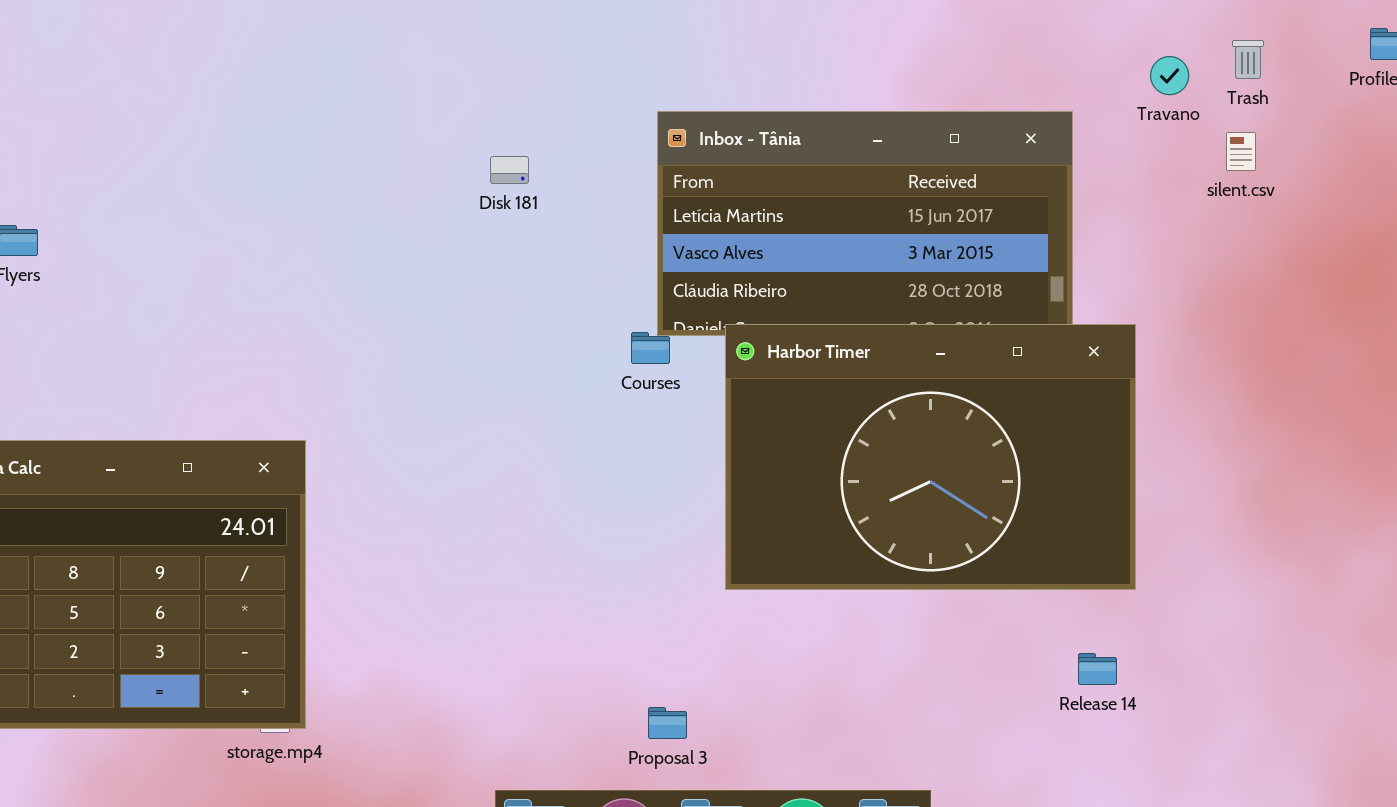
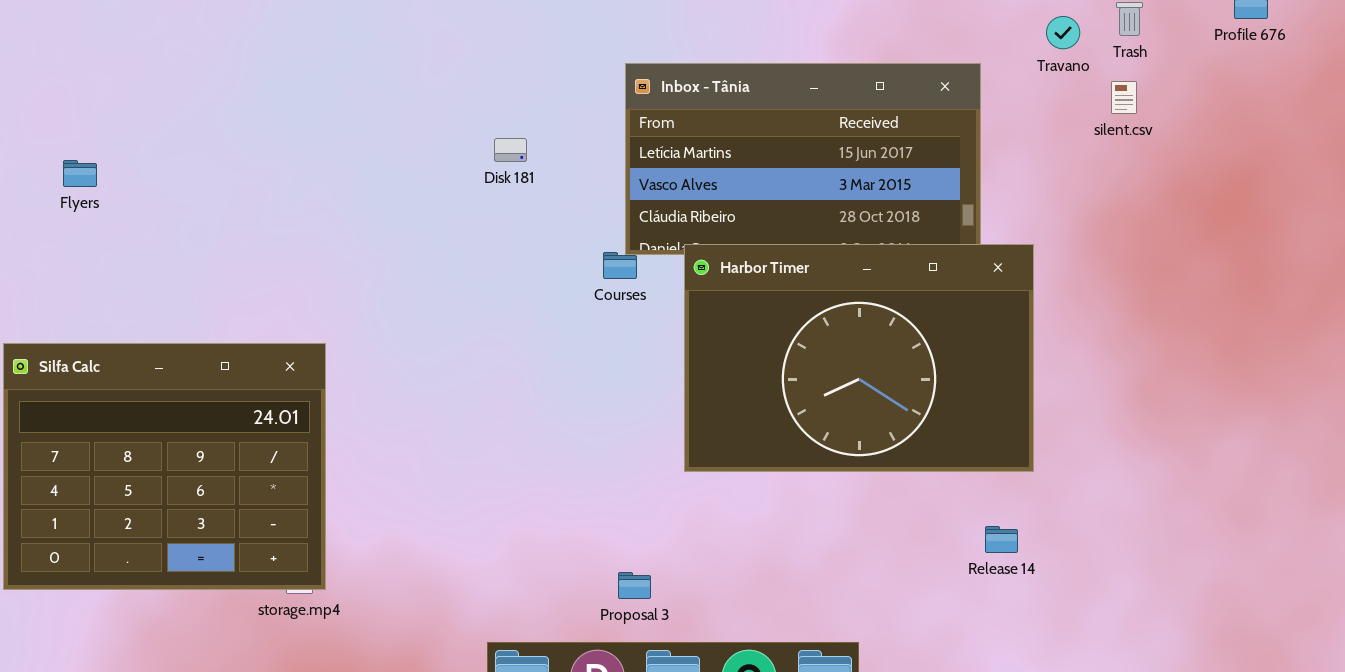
Disk 181: [490,156,529,184] -> [494,138,527,162], moved

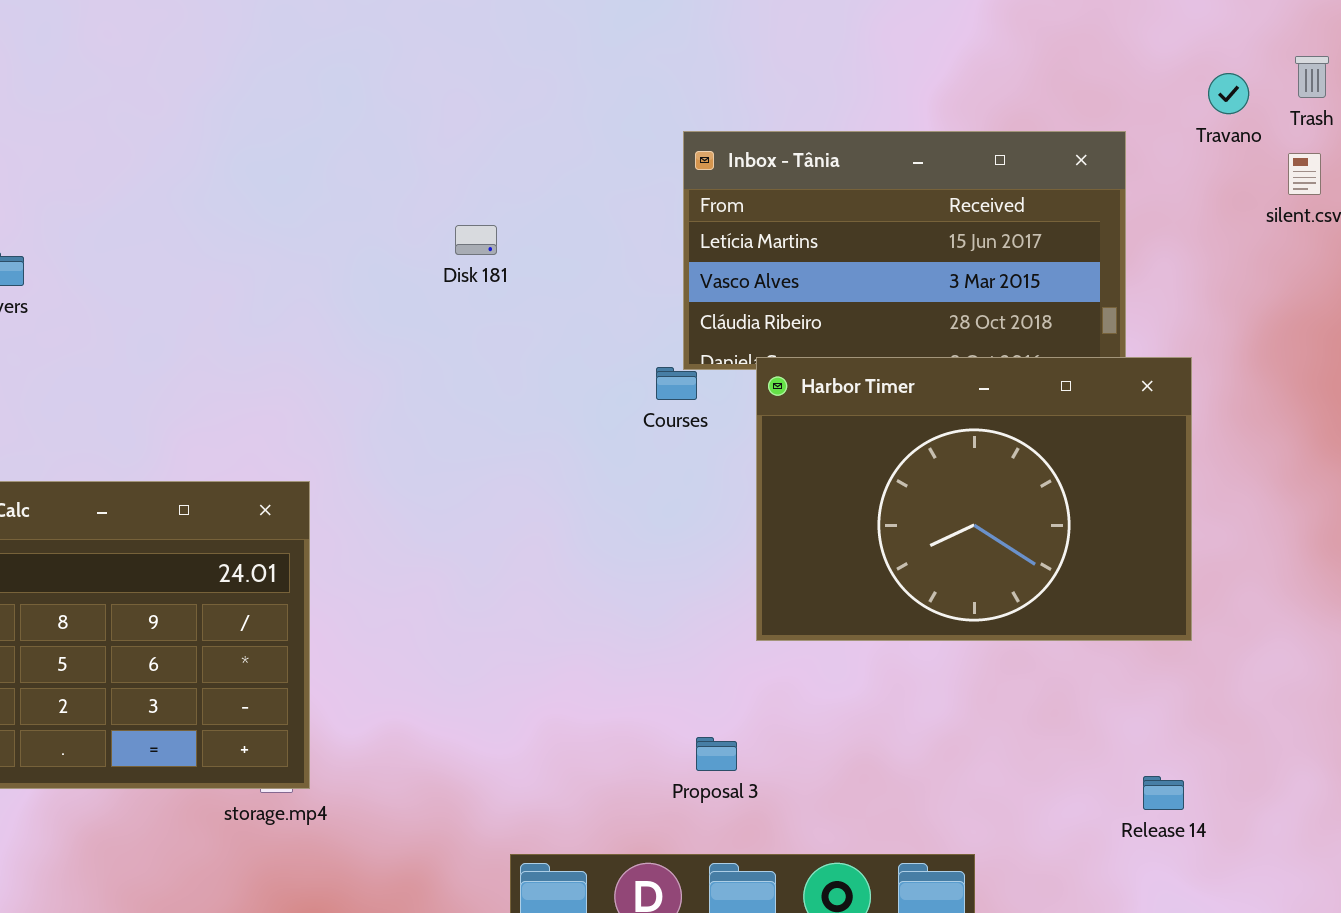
Disk 181: [494,138,527,162] -> [455,225,497,255], moved
Release 14: [985,526,1018,553] -> [1143,776,1184,810], moved
Proposal 3: [618,572,651,599] -> [696,737,737,771], moved

